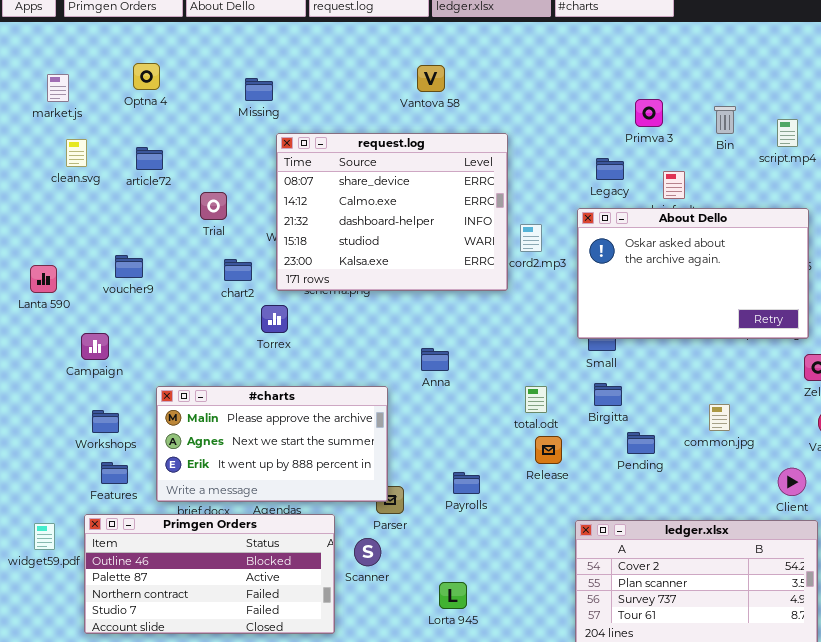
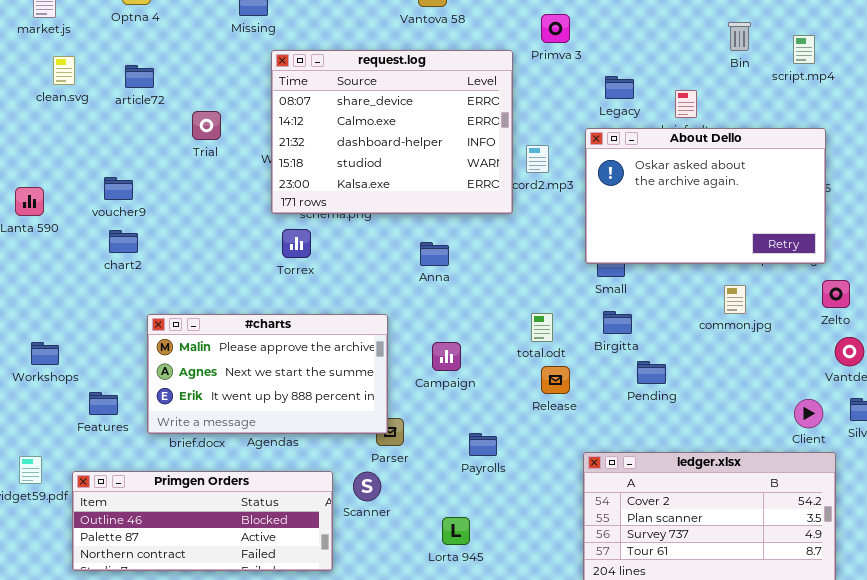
Primva 3: [635,99,663,127] -> [541,14,570,43], moved
chart2: [224,259,252,281] -> [109,230,138,253], moved
Torrex: [261,305,288,333] -> [282,229,311,258], moved
Campaign: [81,333,109,360] -> [432,342,461,371], moved
Anna: [421,348,449,371] -> [420,242,449,266], moved
common.jpg: [709,404,730,431] -> [724,285,746,314], moved
Workshops: [92,410,119,433] -> [31,342,59,365], moved
Payrolls: [453,472,480,494] -> [469,433,497,456], moved
Primgen Orders: [84,514,335,634] -> [72,471,333,571], resized

